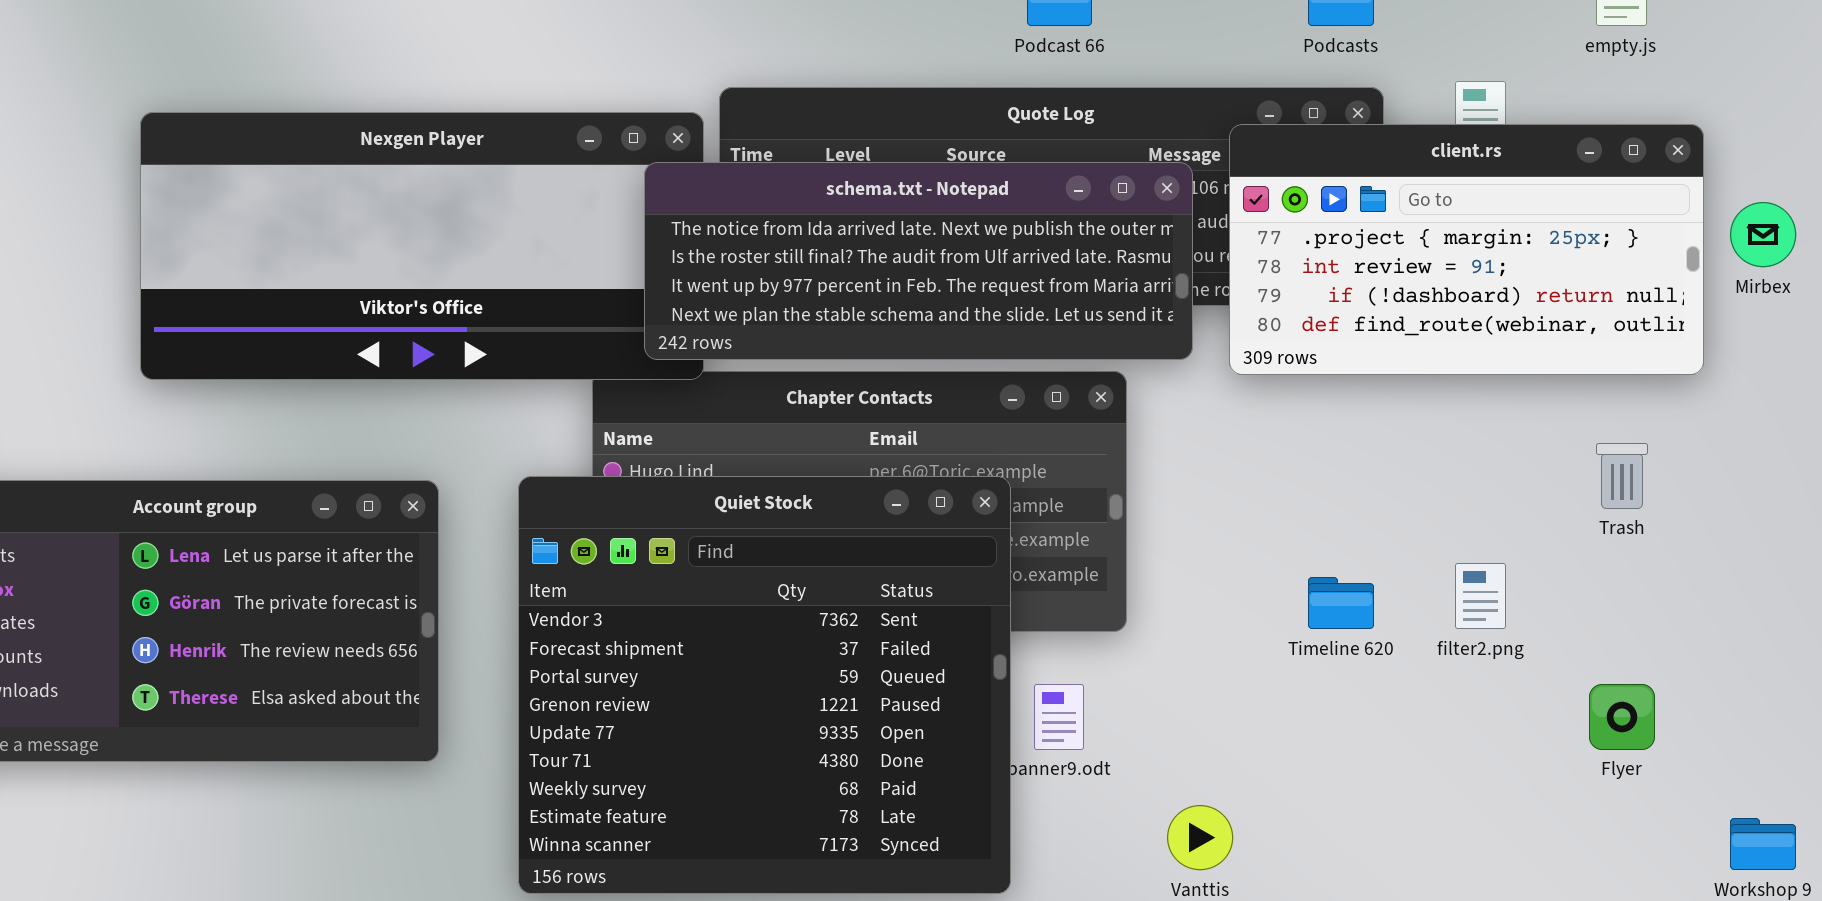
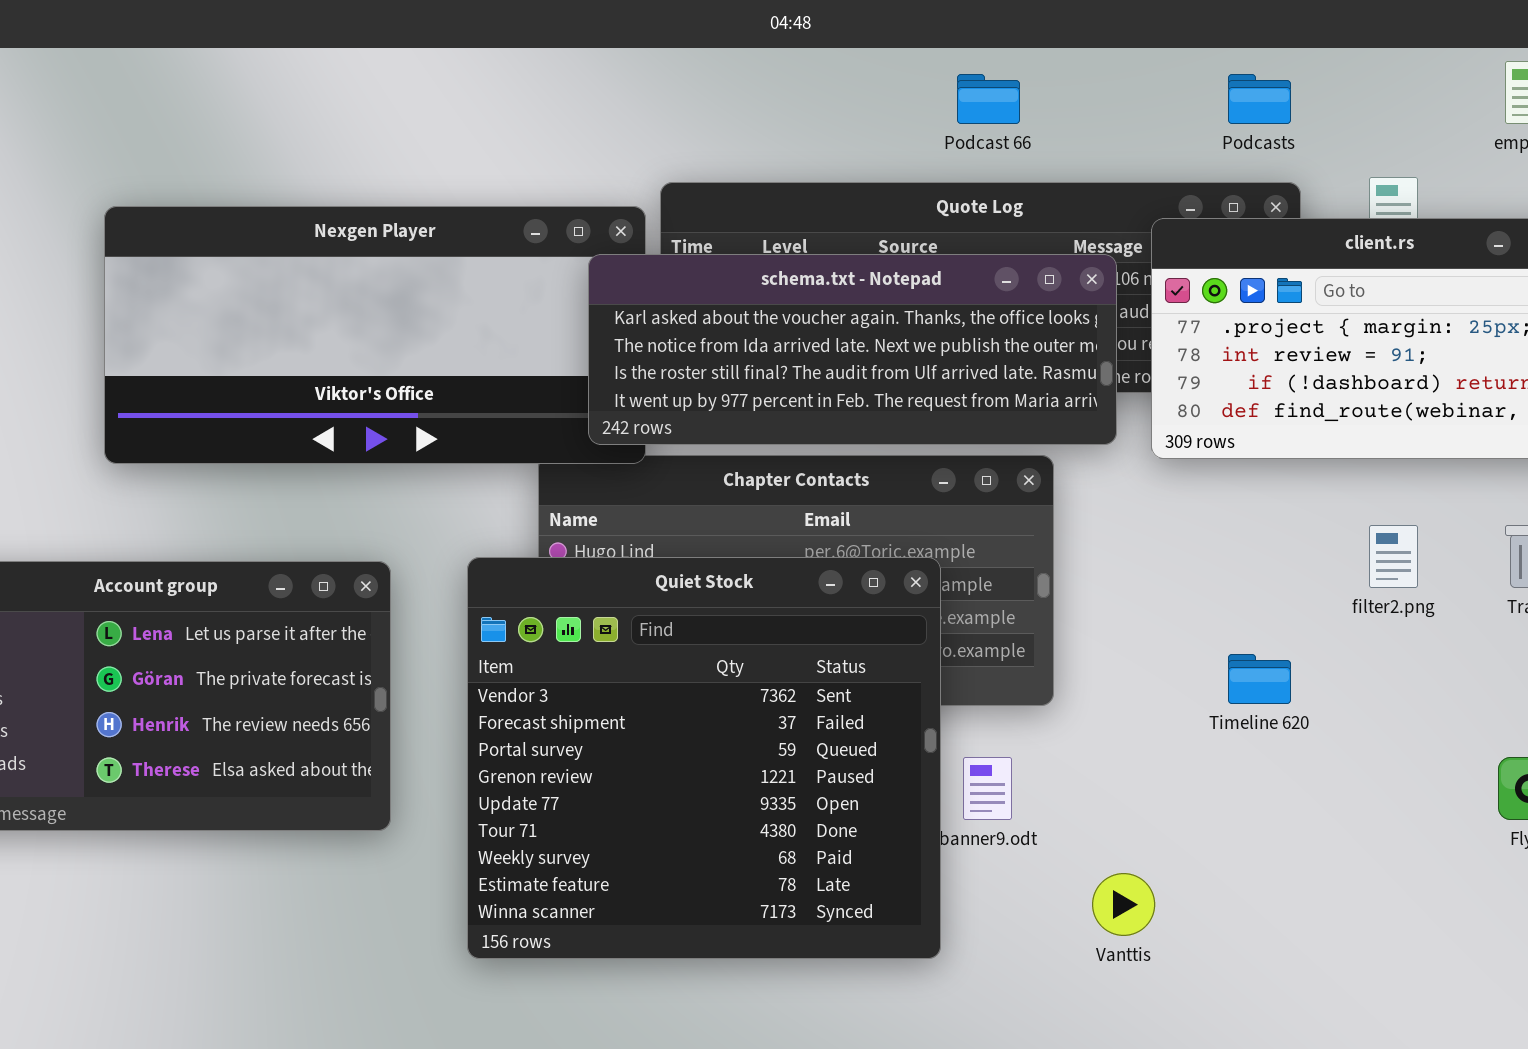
schema.txt - Notepad: [644,162,1193,360] -> [588,254,1117,445], scrolled up 1 row
filter2.png: [1455,563,1506,629] -> [1369,525,1418,588], moved

